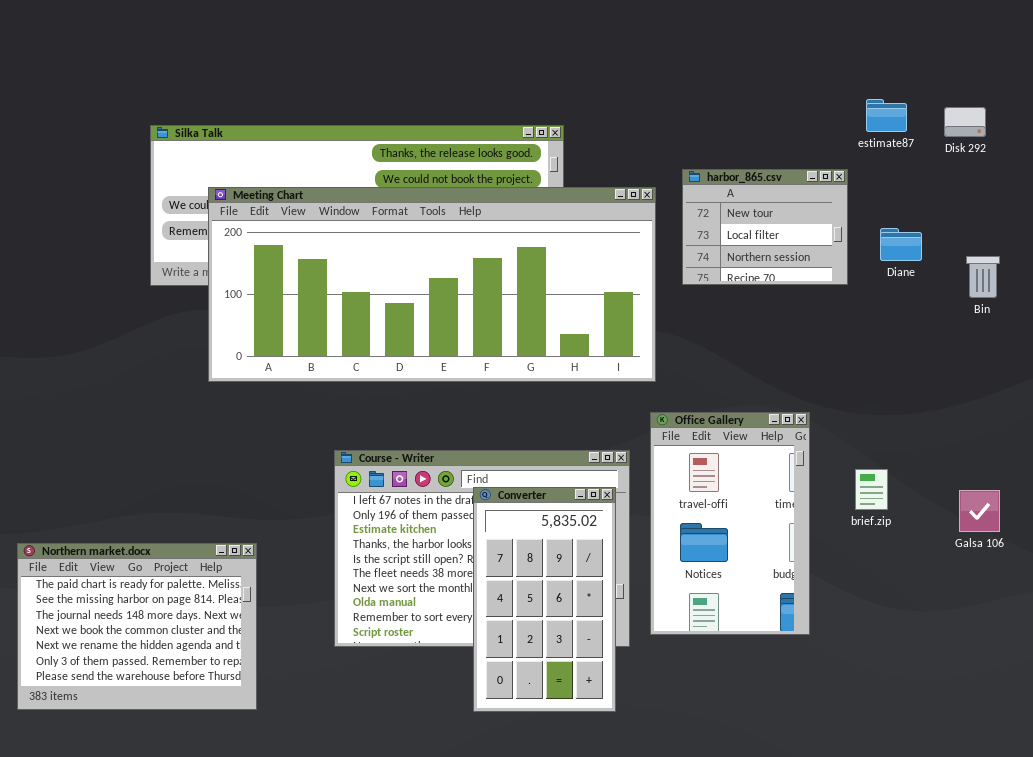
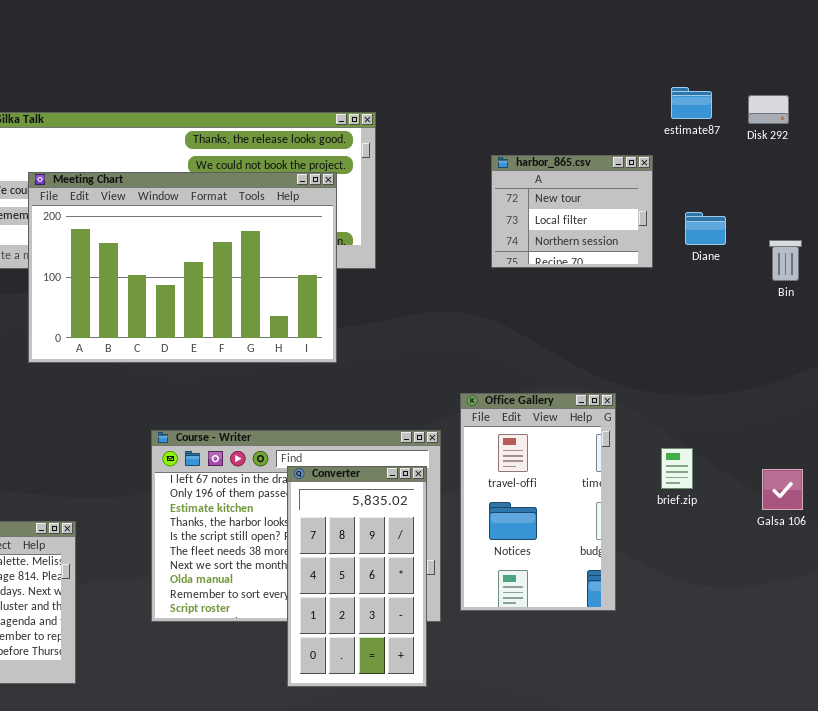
Meeting Chart: [208,187,656,382] -> [28,172,337,363], resized

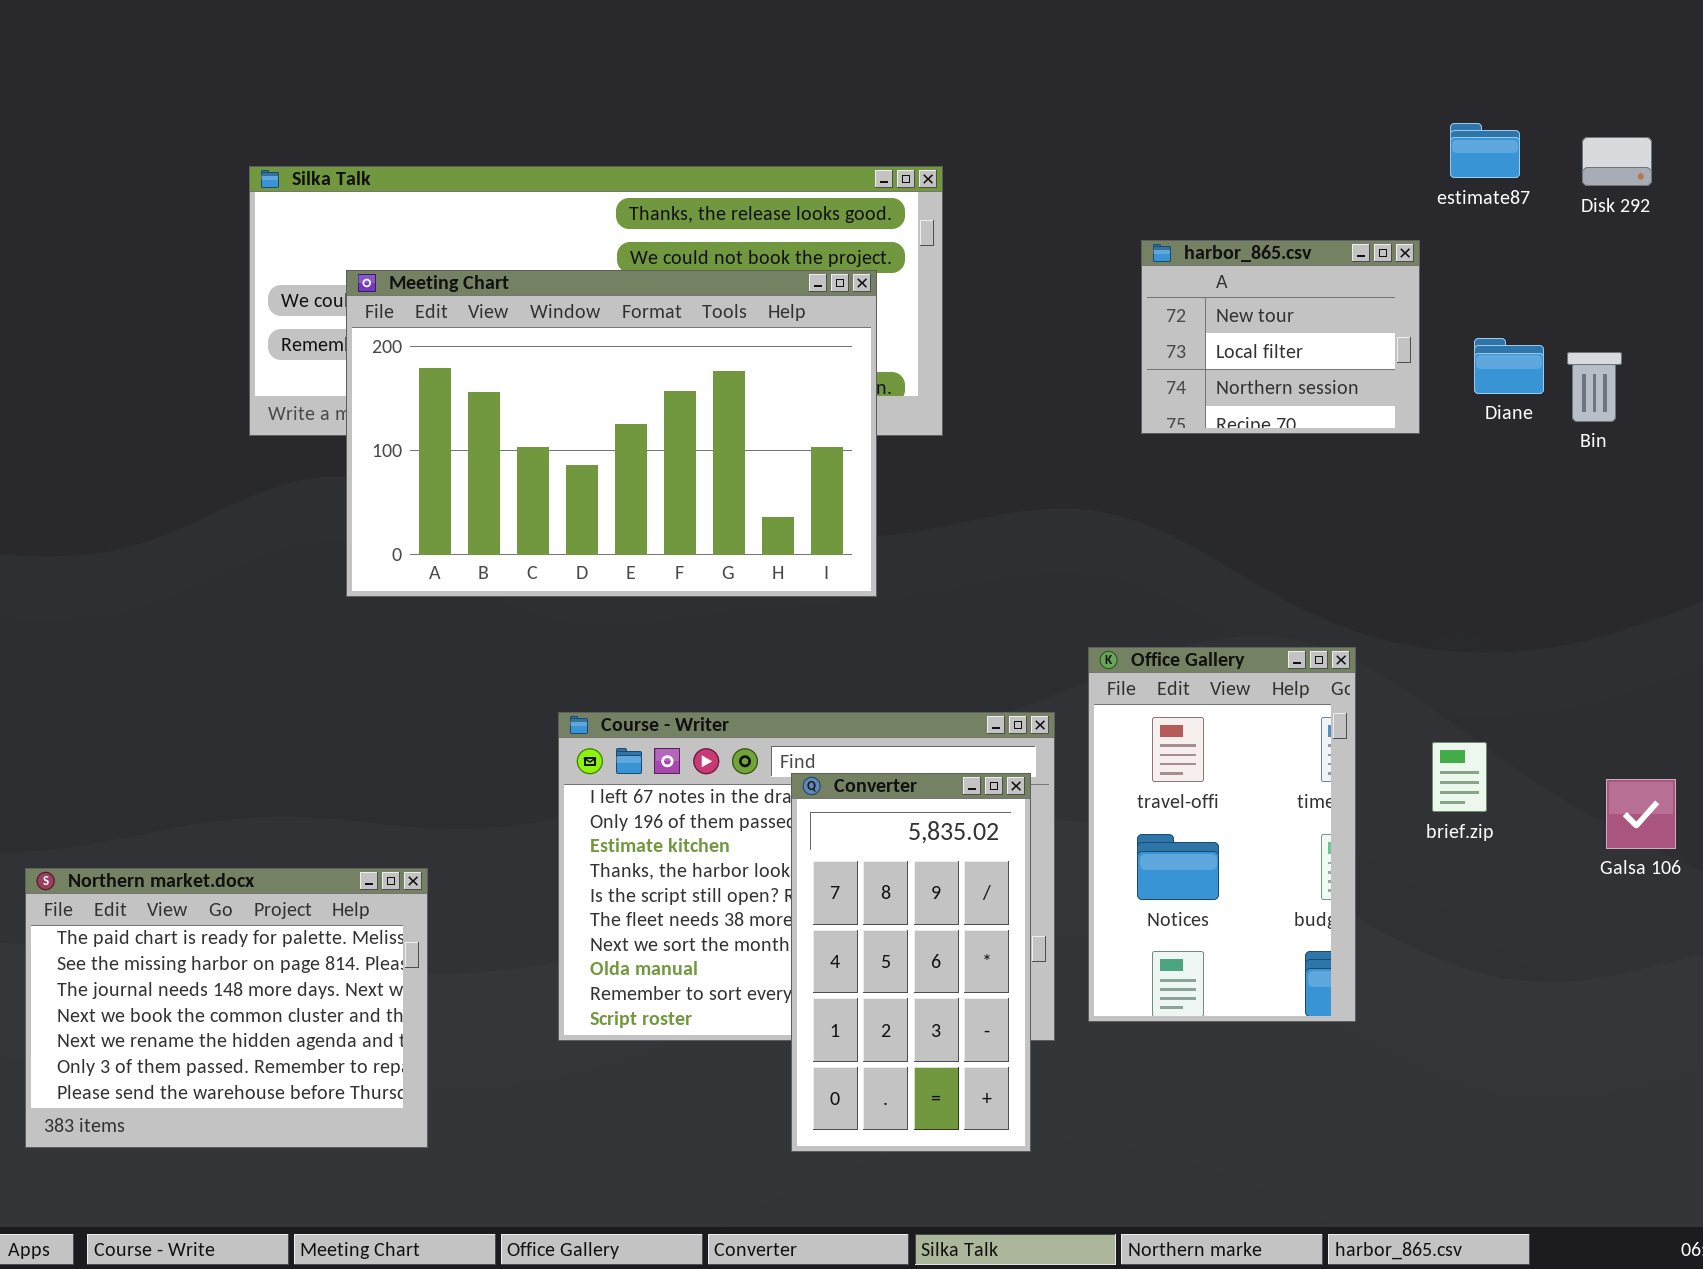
Bin: [769,240,802,281] -> [1567,352,1622,422], moved

